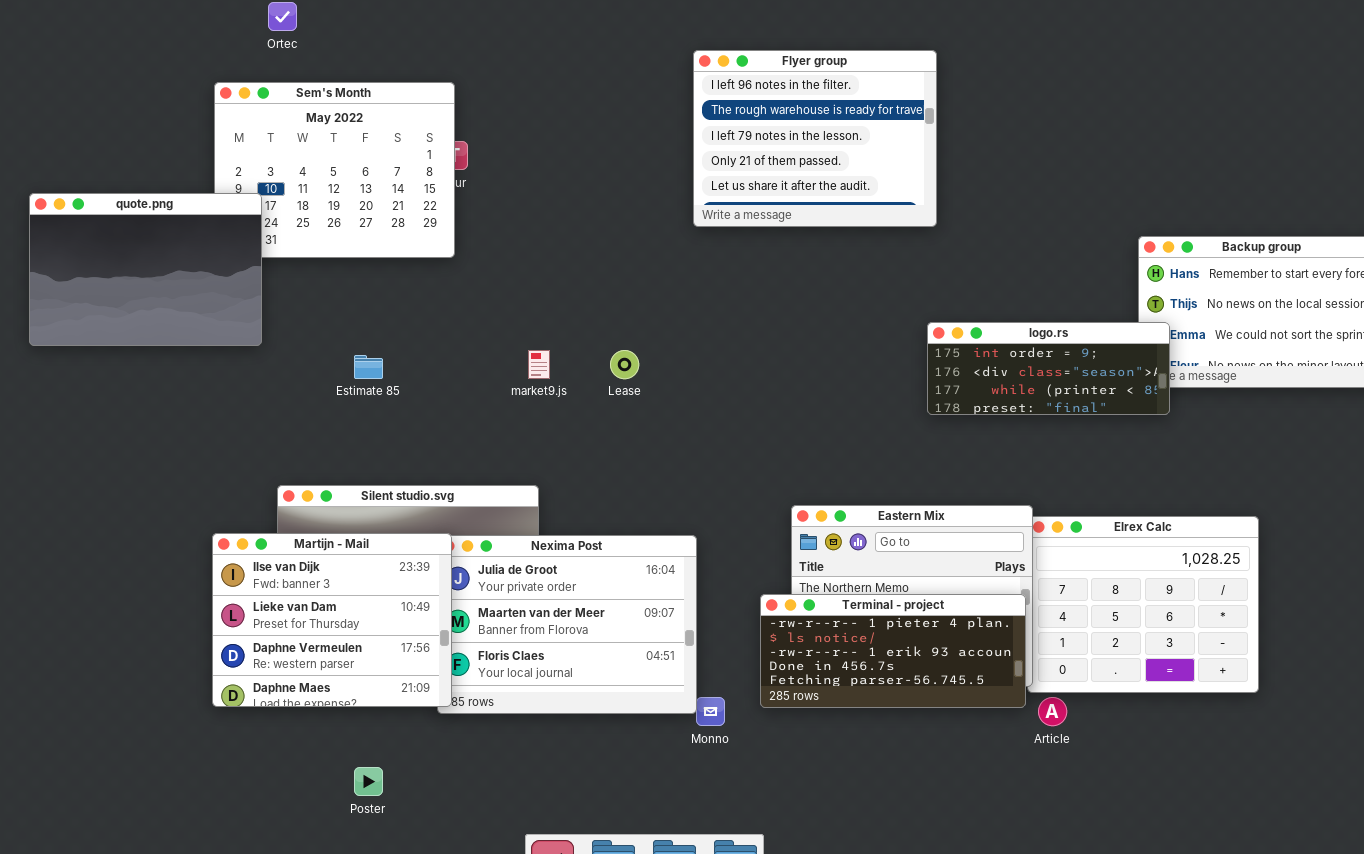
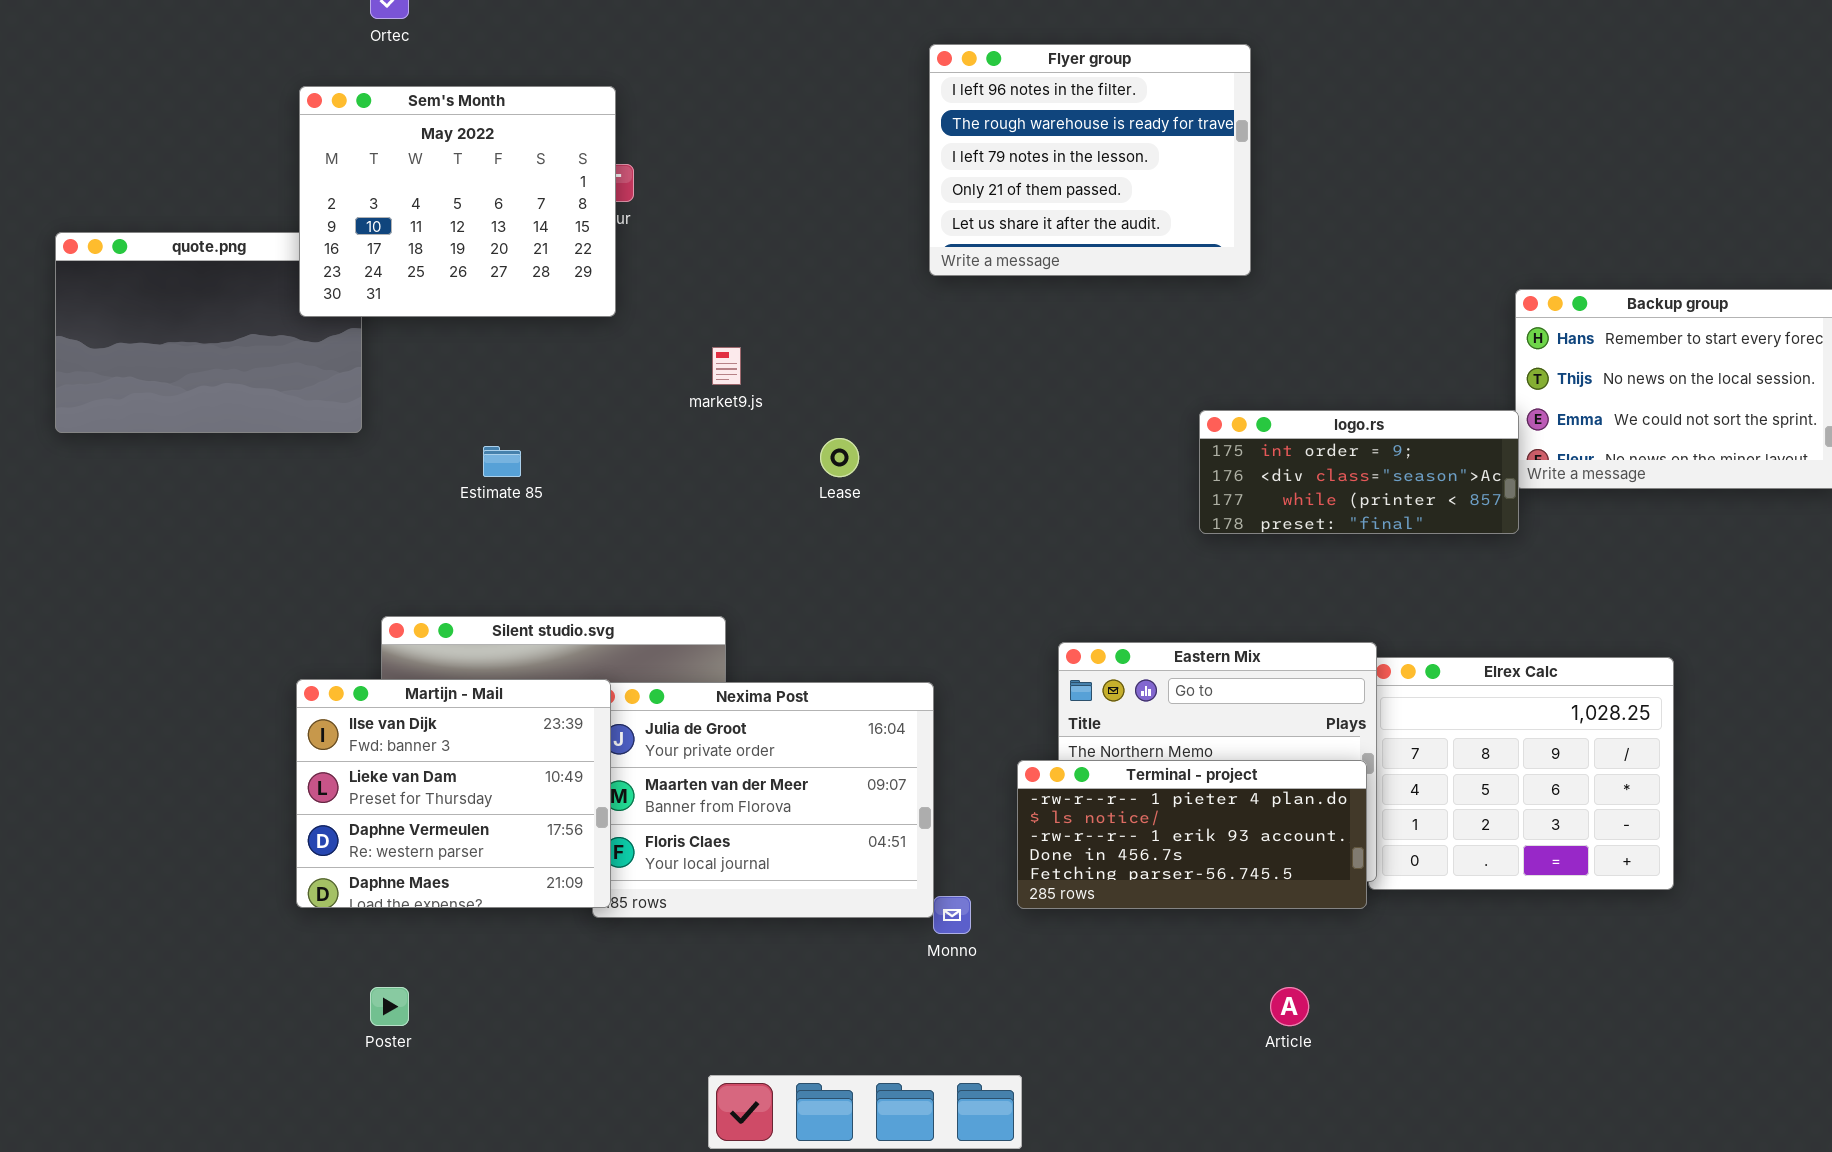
Sem's Month: [214,82,455,258] -> [299,86,616,317], raised
logo.rs: [927,322,1170,415] -> [1199,410,1519,534], moved
market9.js: [528,350,550,379] -> [712,347,741,385], moved
Article: [1038,697,1067,726] -> [1270,987,1309,1026], moved
Poster: [354,767,383,796] -> [370,987,409,1026], moved

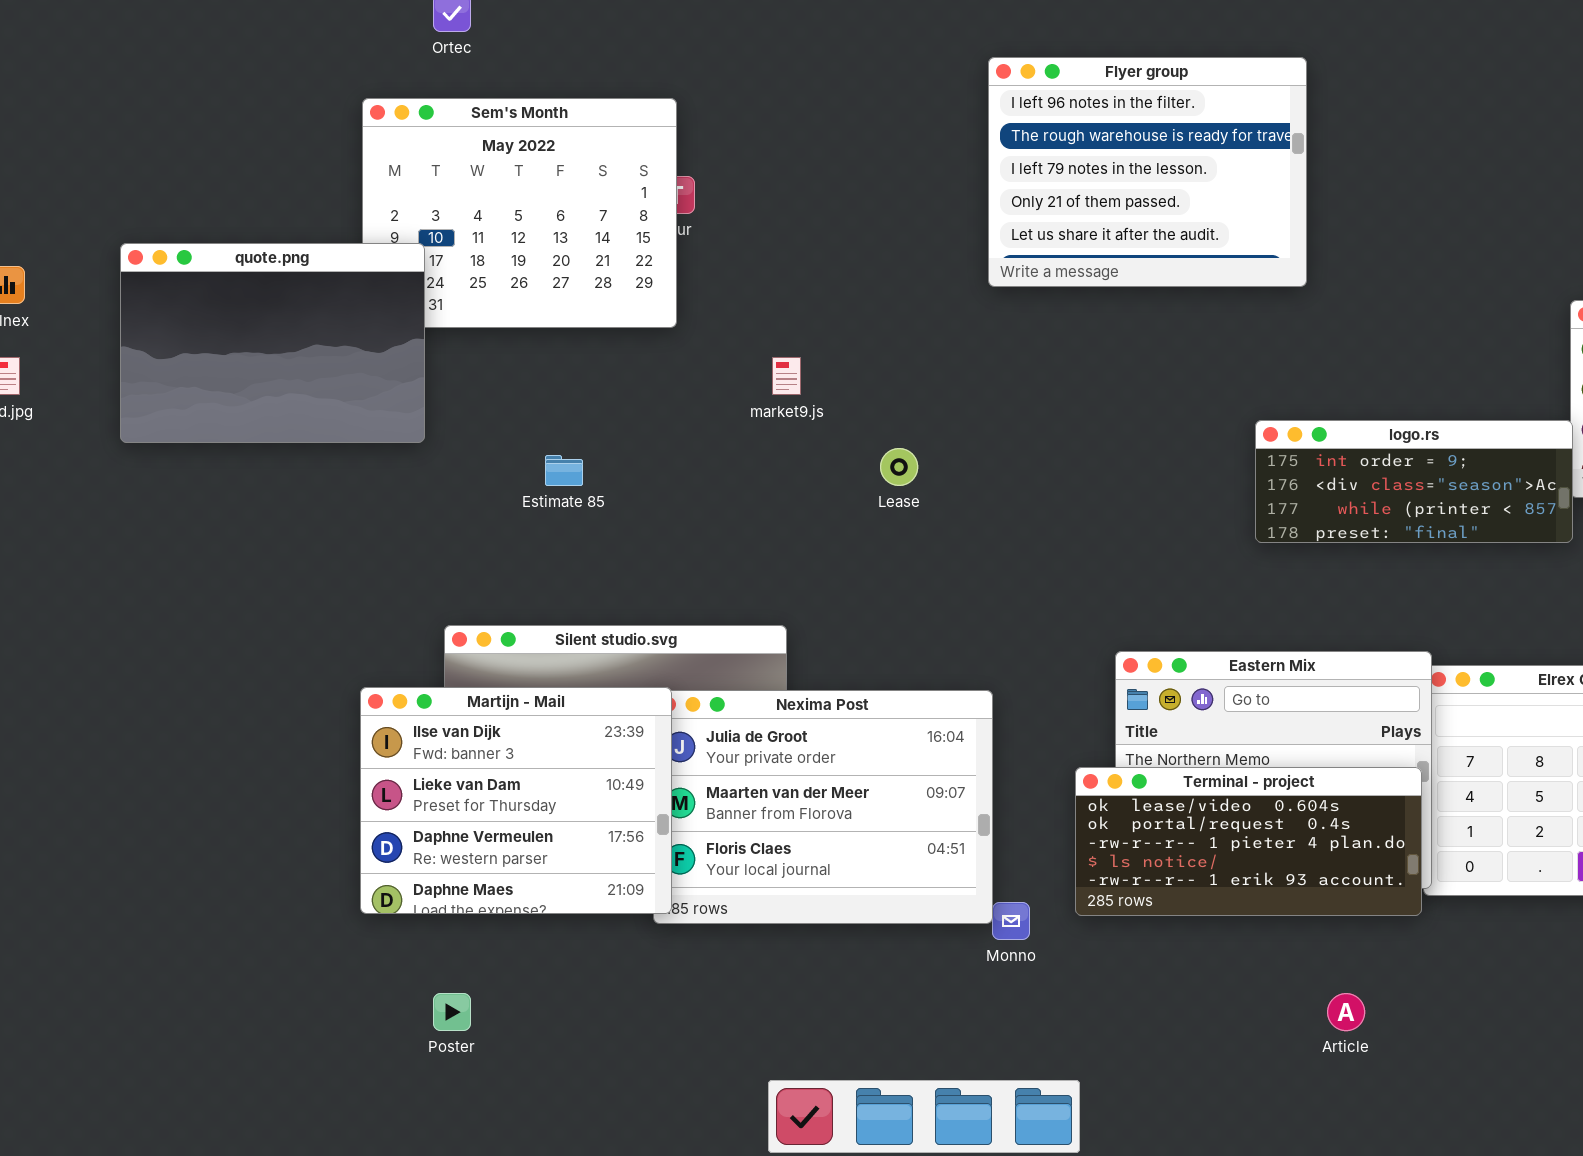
quote.png: [55,232,362,433] -> [120,243,425,443], raised
Terminal - project: [1017,760,1367,909] -> [1075,767,1422,916], scrolled up 2 rows

